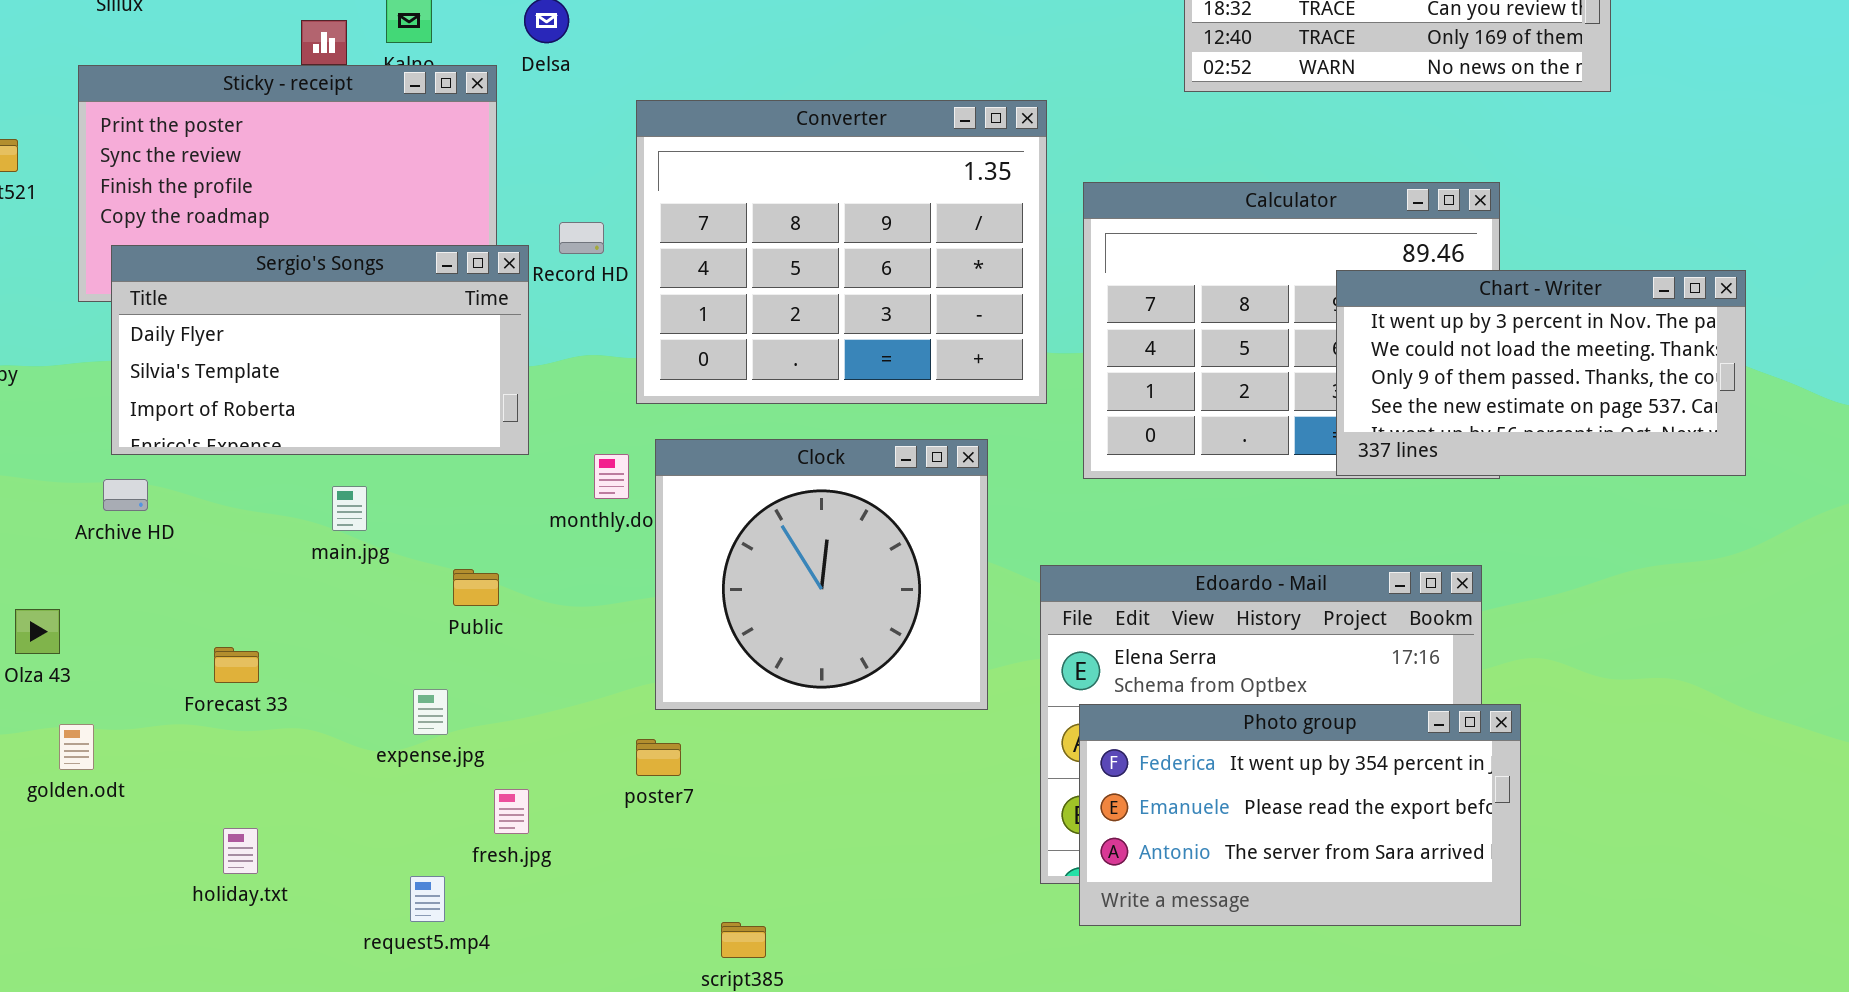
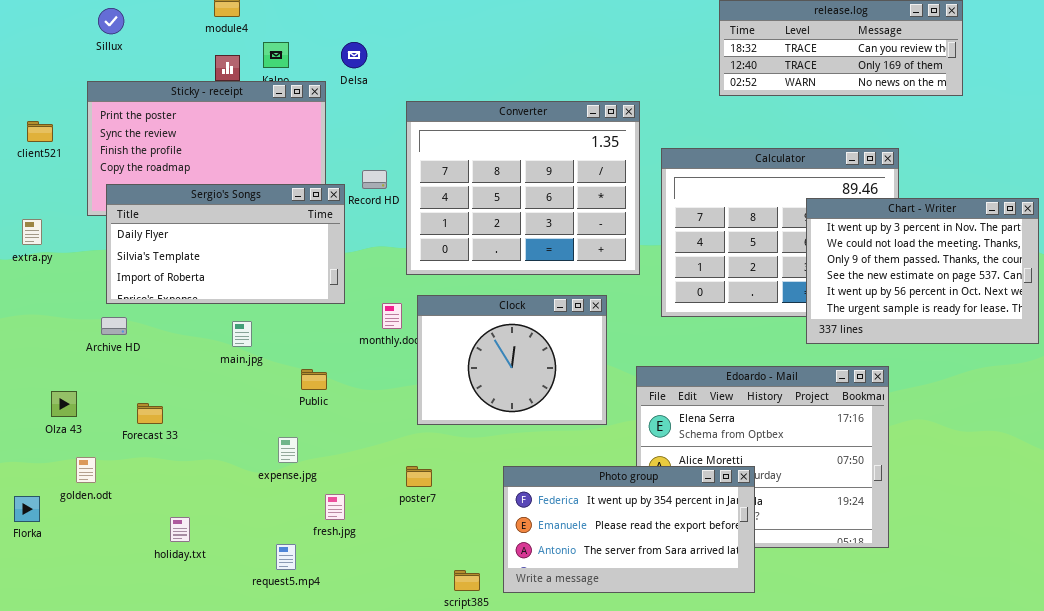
Chart - Writer: [1336,270,1746,476] -> [806,198,1039,344], resized
Clock: [655,439,988,710] -> [417,295,607,425], resized
Forecast 33: [214,647,259,683] -> [137,403,163,424], moved
Photo group: [1079,704,1521,926] -> [503,466,755,593], moved

